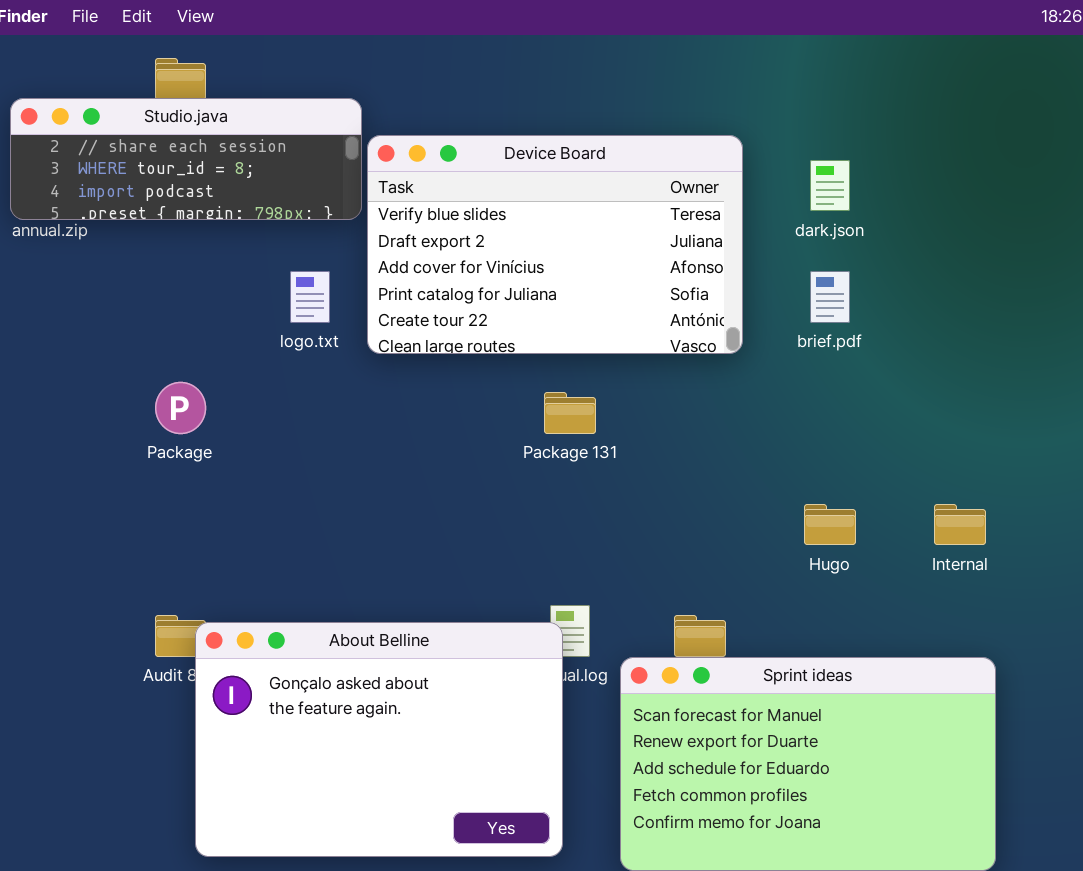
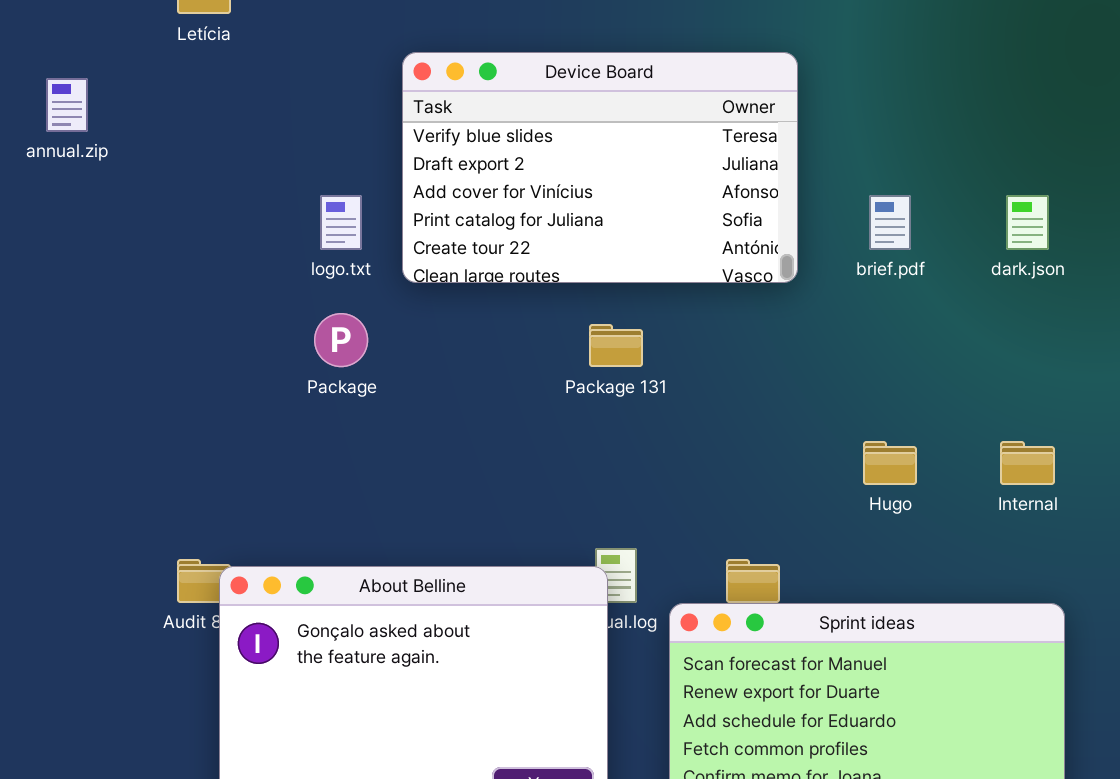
Studio.java: [10,98,362,220] -> none, closed
dark.json: [810,160,850,211] -> [1006,195,1049,250], moved
Package: [155,382,206,434] -> [314,313,368,367], moved

